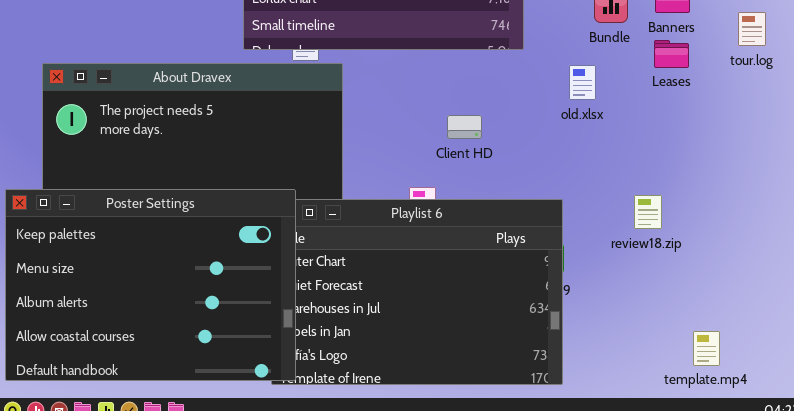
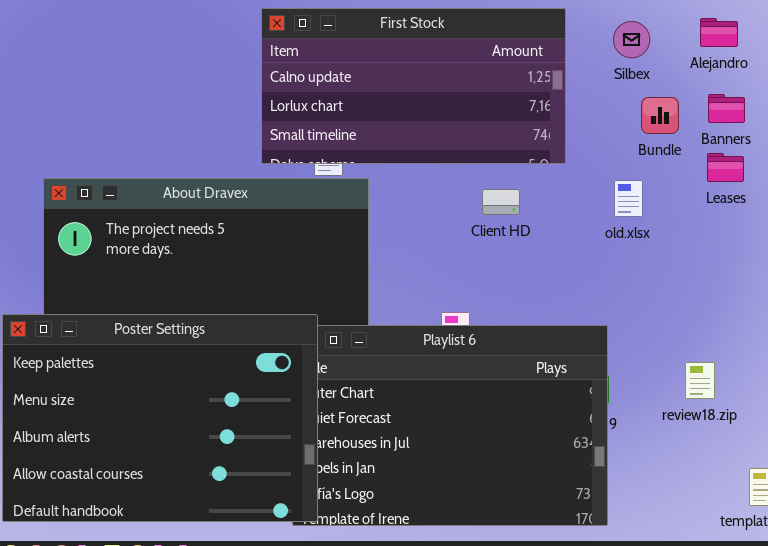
Client HD: [447,115,482,139] -> [482,189,520,215], moved
review18.zip: [634,195,662,229] -> [685,362,715,399], moved

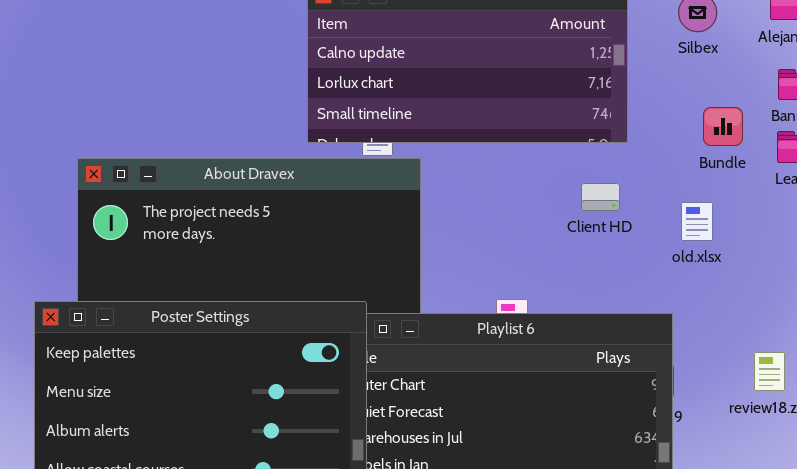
Bundle: [641,97,679,134] -> [703,107,743,146], moved
old.xlsx: [614,180,643,217] -> [681,202,713,241], moved
Client HD: [482,189,520,215] -> [581,183,620,211], moved

